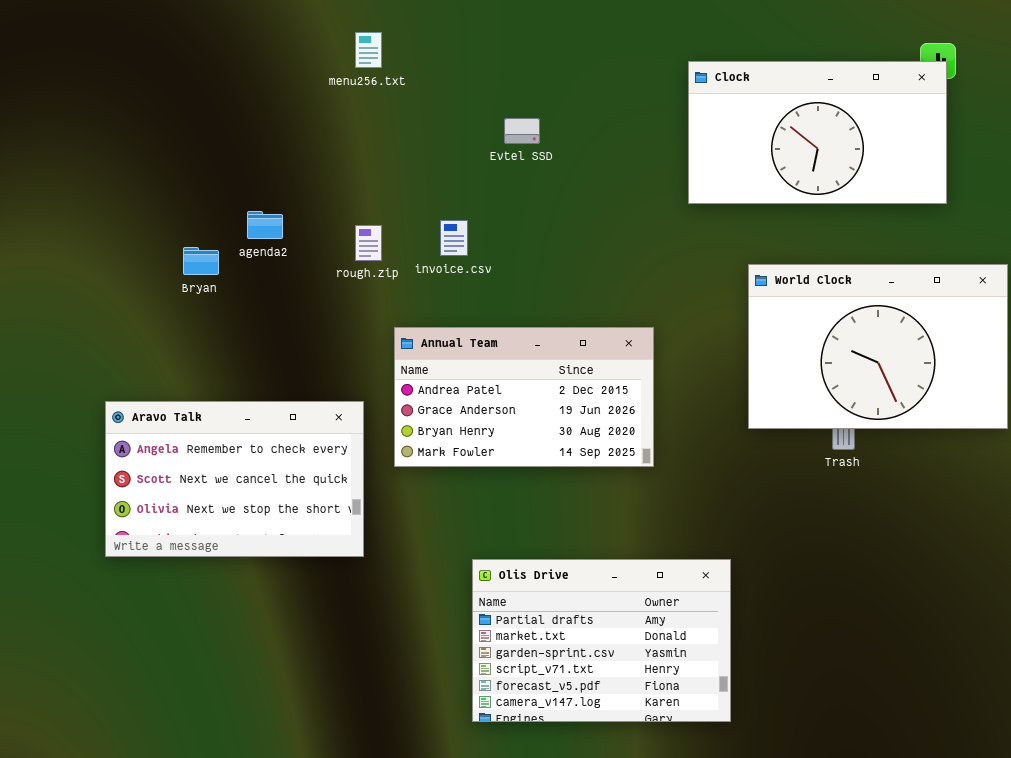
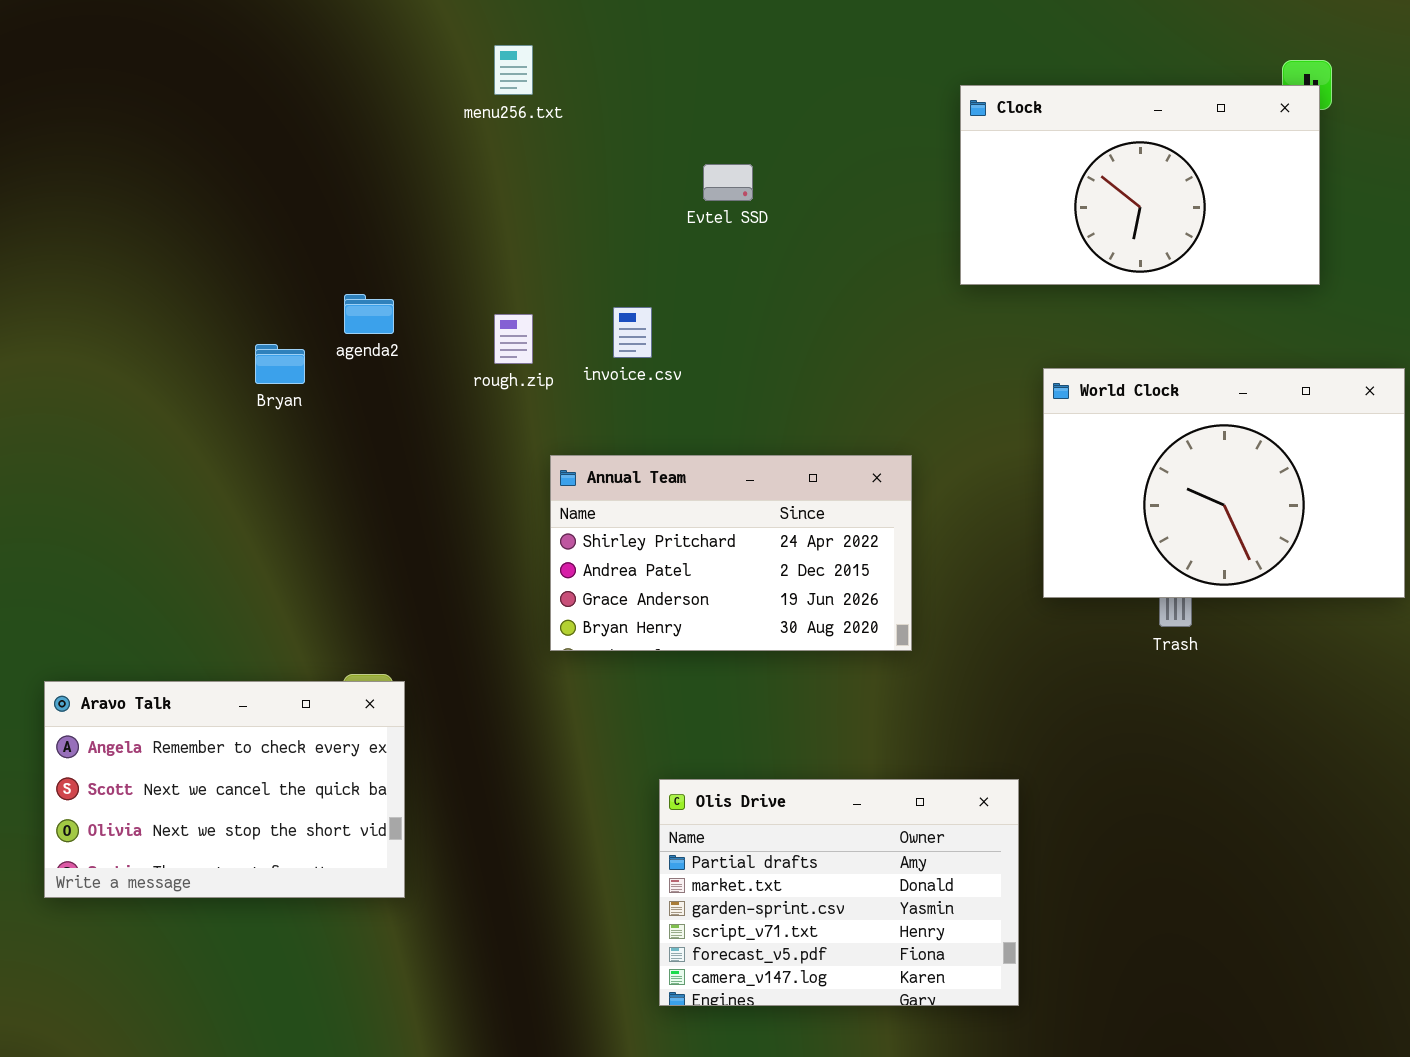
Annual Team: [394,327,654,467] -> [550,455,912,651], scrolled up 1 row
Aravo Talk: [105,401,364,557] -> [44,681,405,898], moved

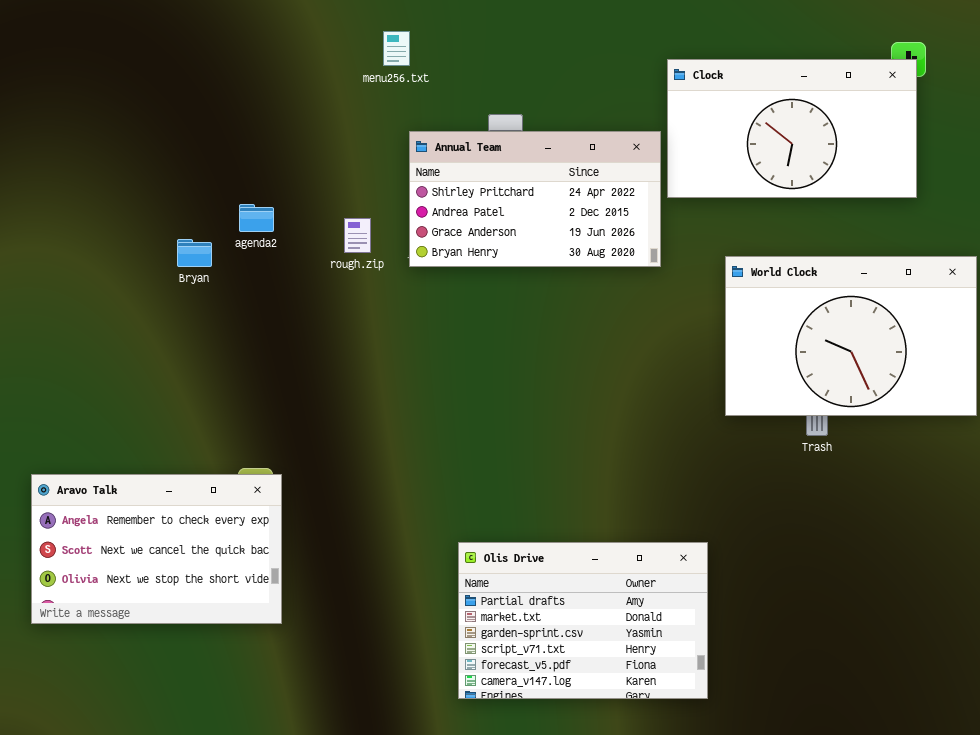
menu256.txt: [494,45,533,95] -> [383,31,410,66], moved
Annual Team: [550,455,912,651] -> [409,131,661,267], moved

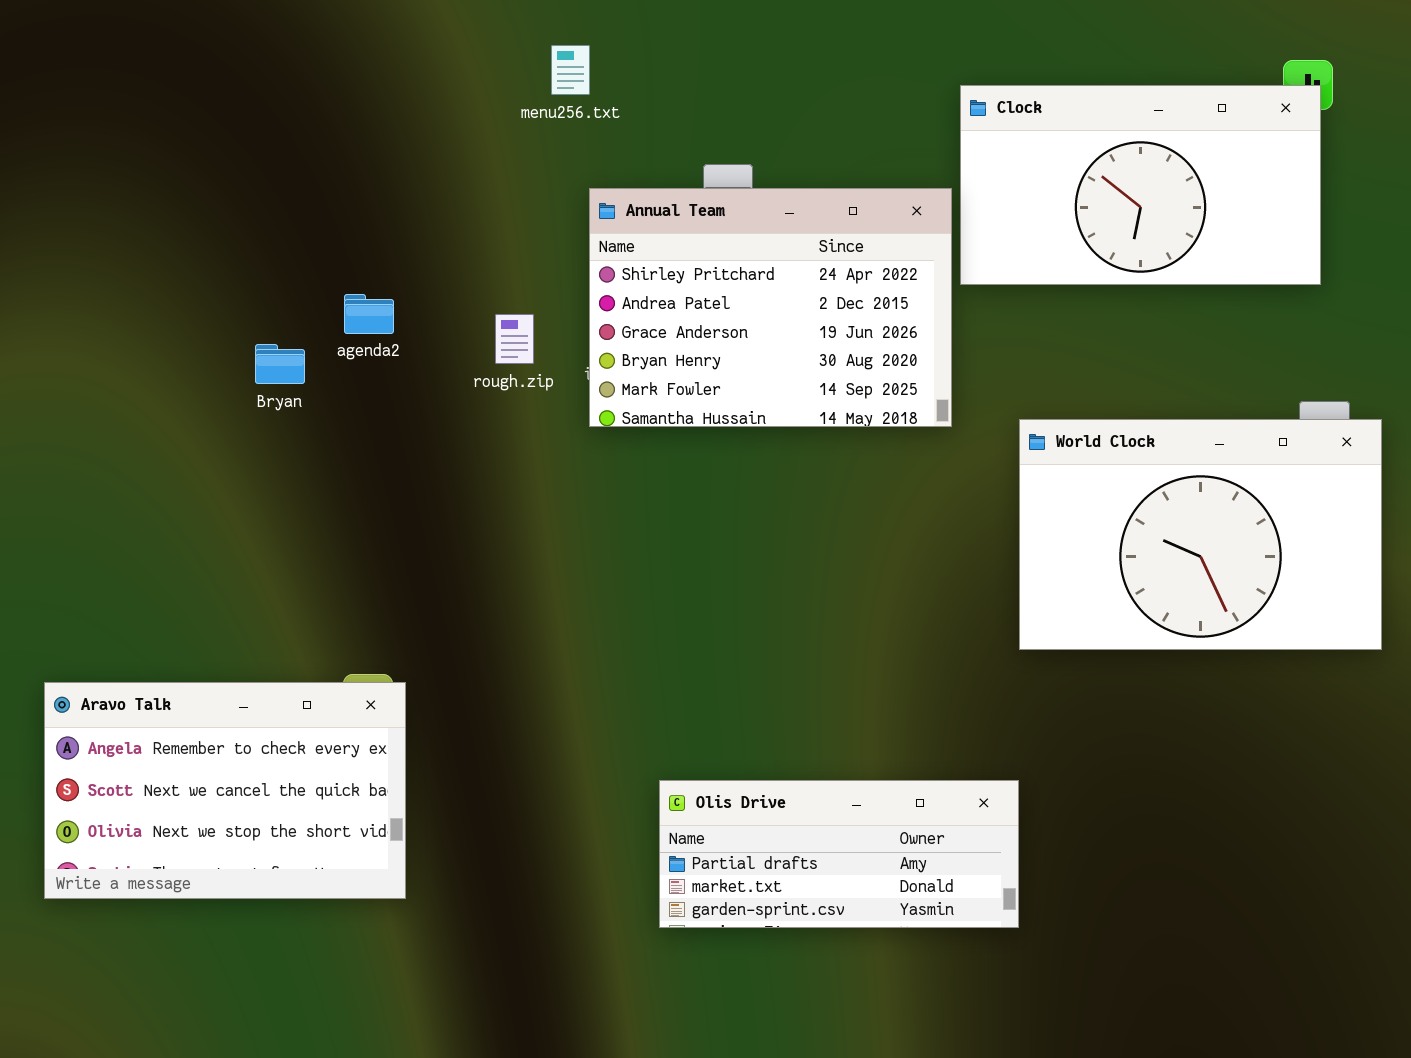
Annual Team: [409,131,661,267] -> [589,188,952,427], resized
World Clock: [725,256,977,416] -> [1019,419,1382,650], moved
Olis Drive: [458,542,708,699] -> [659,780,1019,928], resized

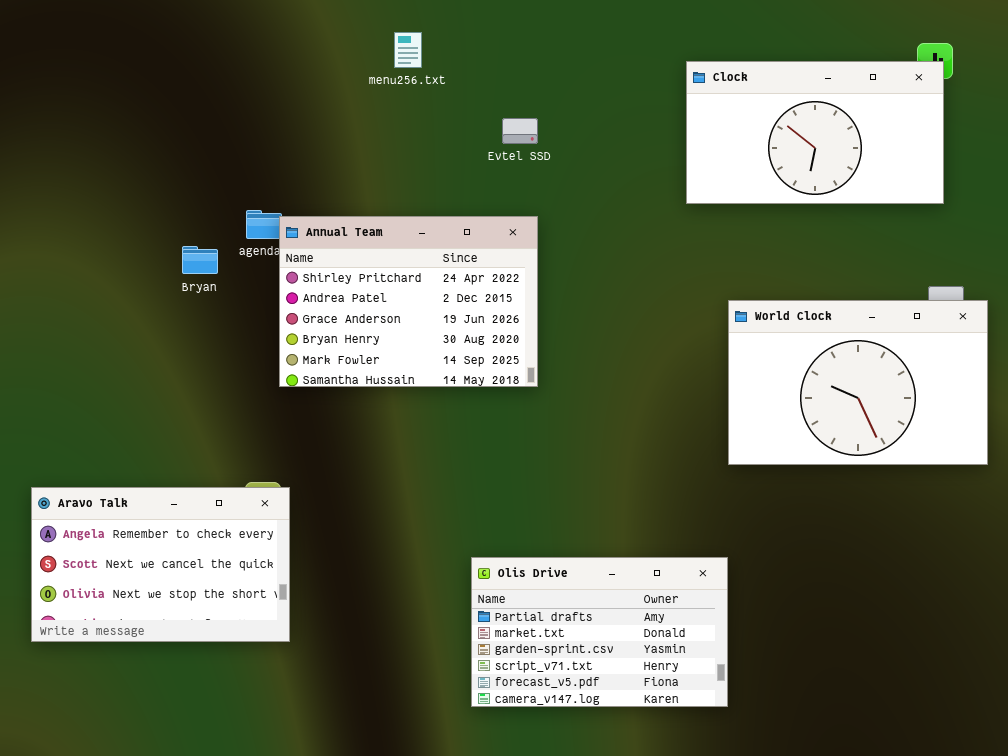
Annual Team: [589,188,952,427] -> [279,216,538,387], moved
Olis Drive: [659,780,1019,928] -> [471,557,728,707], resized

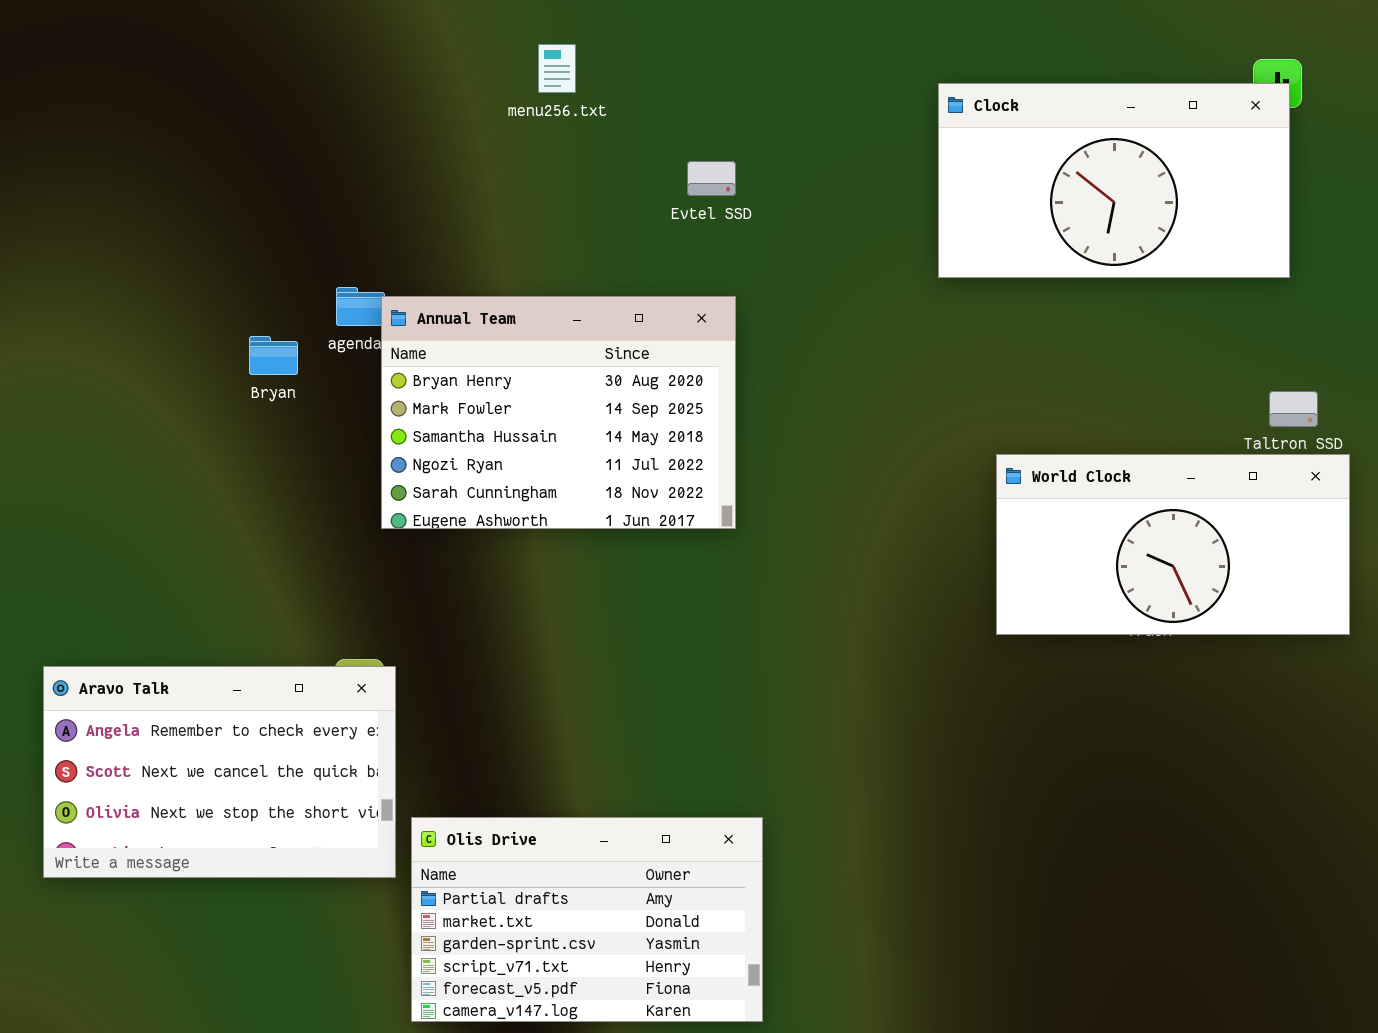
Annual Team: [279,216,538,387] -> [381,296,736,529], scrolled down 3 rows
World Clock: [728,300,988,465] -> [996,454,1350,635], resized
Olis Drive: [471,557,728,707] -> [411,817,763,1022], moved

